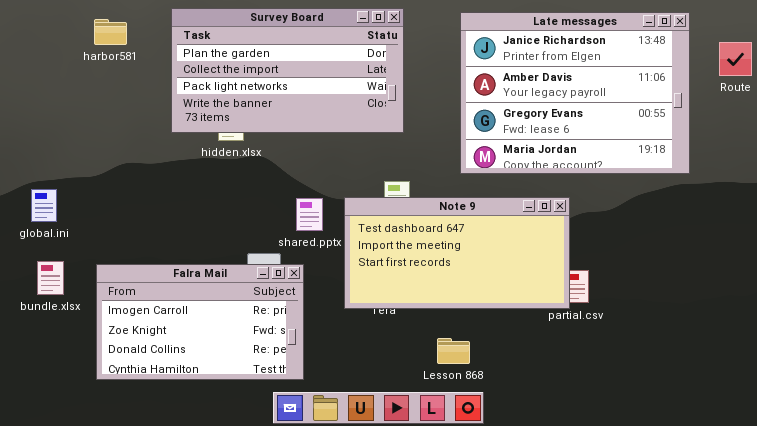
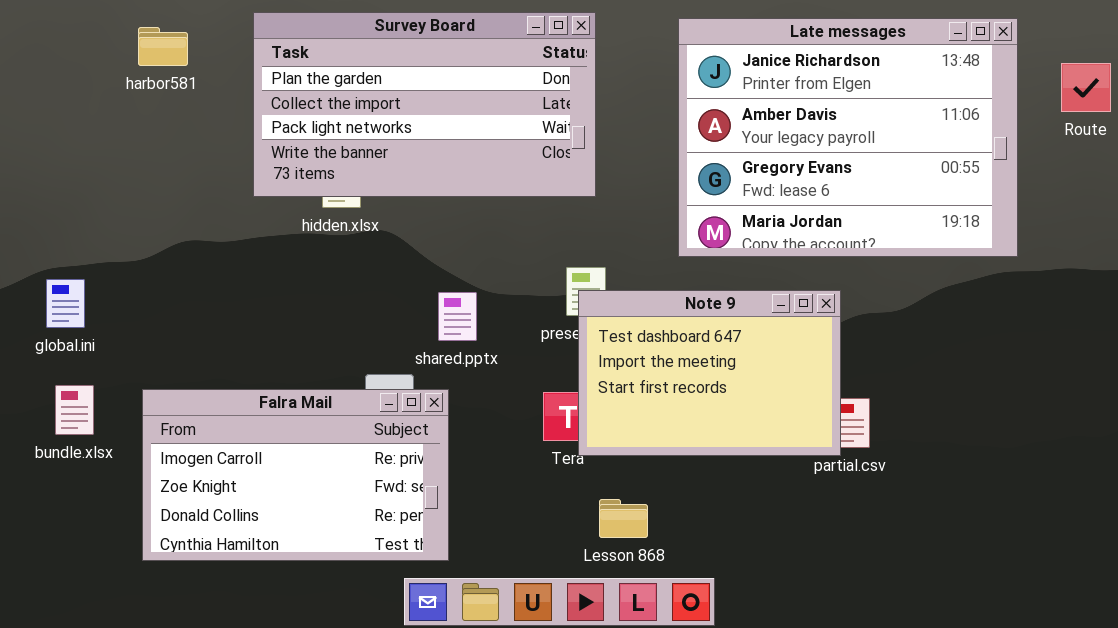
Note 9: [344,197,570,309] -> [578,290,841,456], resized
Lesson 868: [437,338,470,364] -> [599,499,648,538], moved

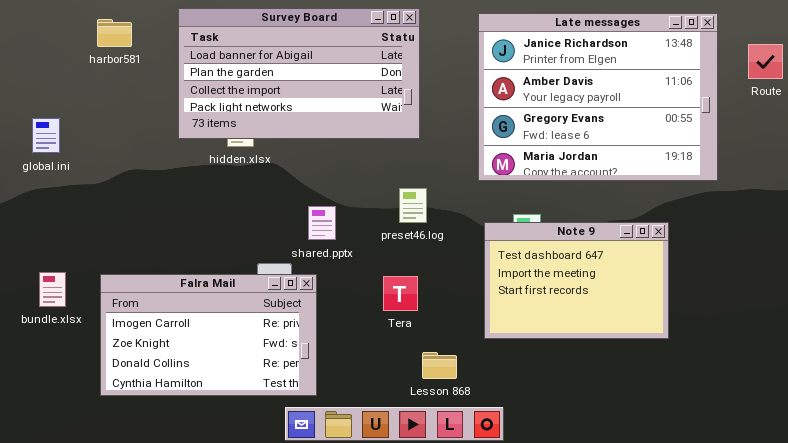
Survey Board: [253,12,596,197] -> [178,8,420,139], scrolled up 1 row
global.ini: [46,279,85,328] -> [32,118,60,153], moved
Note 9: [578,290,841,456] -> [484,222,669,339], moved

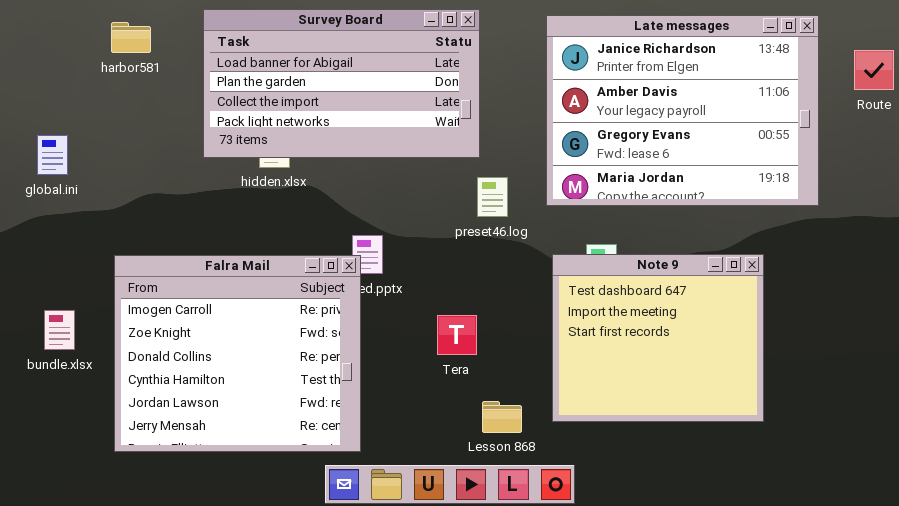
preset46.log: [399,188,427,223] -> [477,177,508,217], moved
Note 9: [484,222,669,339] -> [552,254,764,422], resized
Falra Mail: [100,274,317,396] -> [114,255,361,452], resized

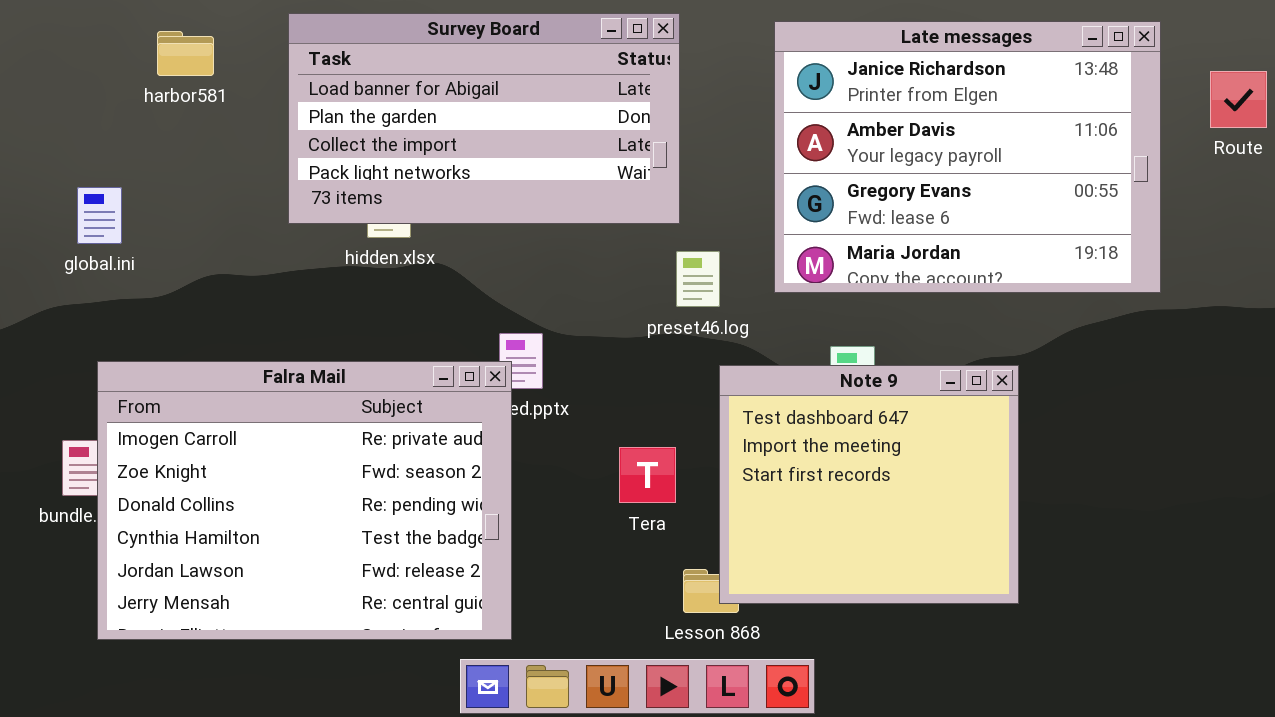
global.ini: [37,135,68,175] -> [77,187,122,244], moved
Note 9: [552,254,764,422] -> [719,365,1019,604], moved
Falra Mail: [114,255,361,452] -> [97,361,512,640], resized

